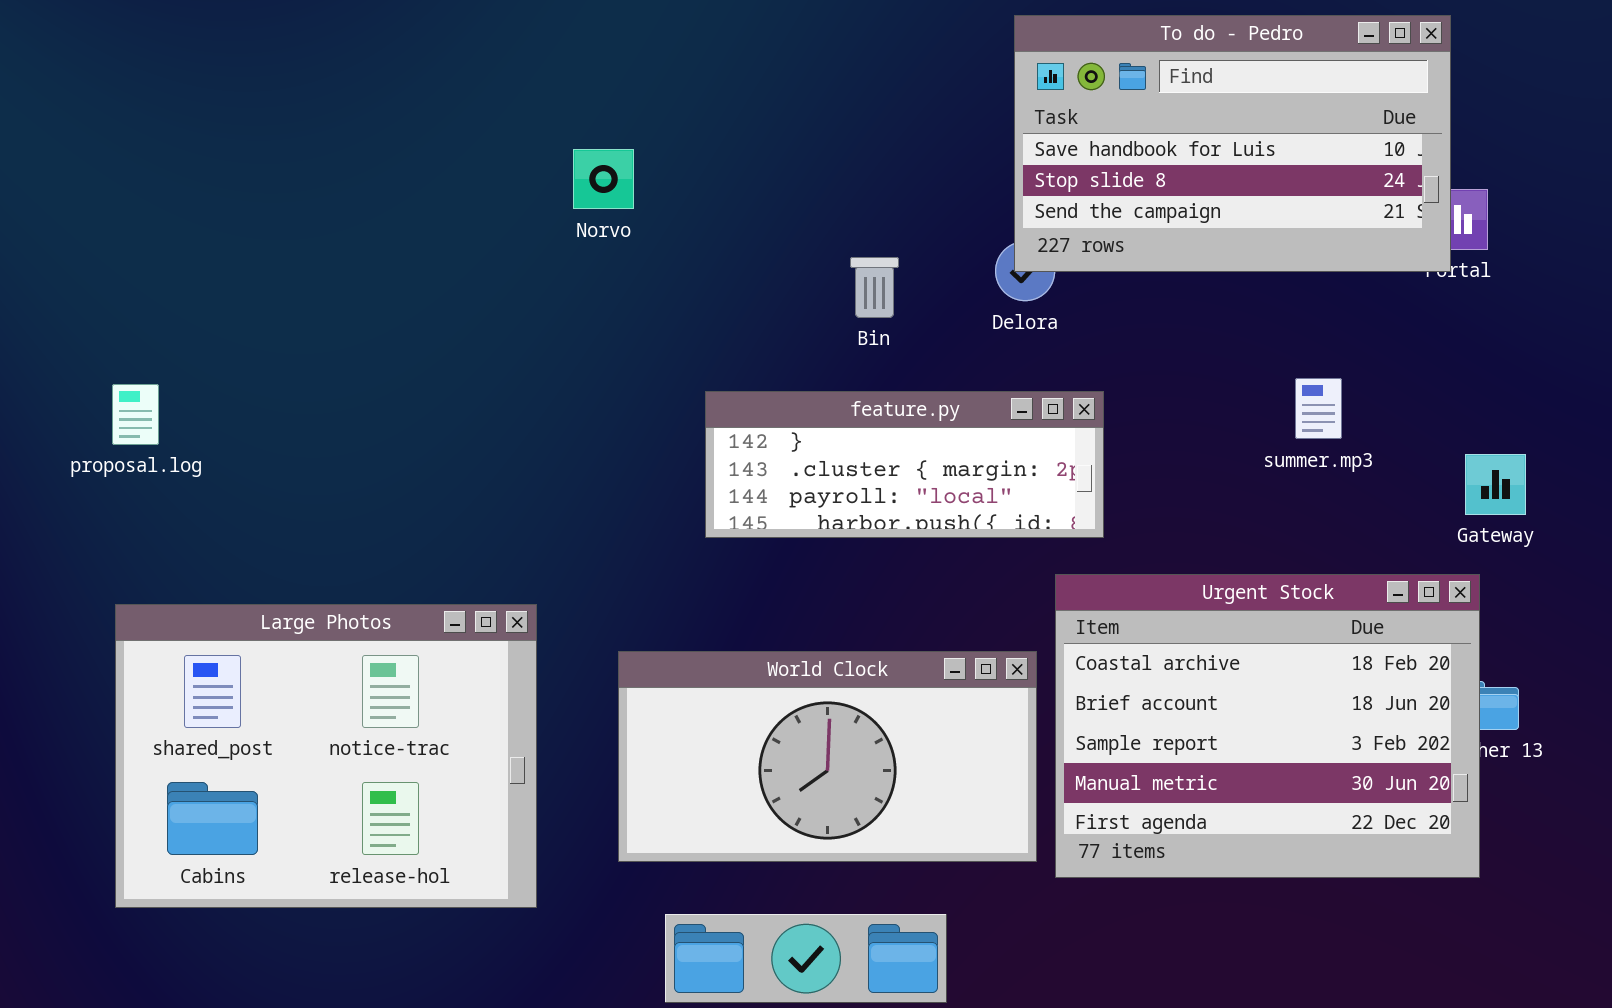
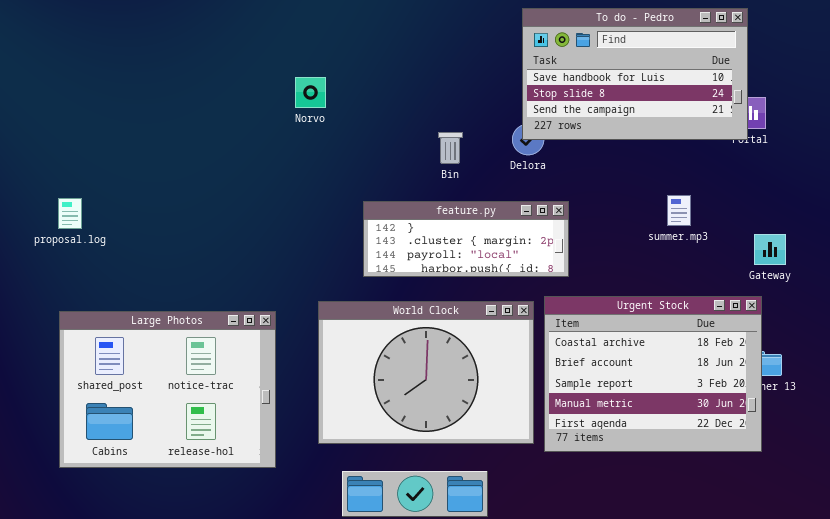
World Clock: [618,651,1037,862] -> [318,301,534,444], resized

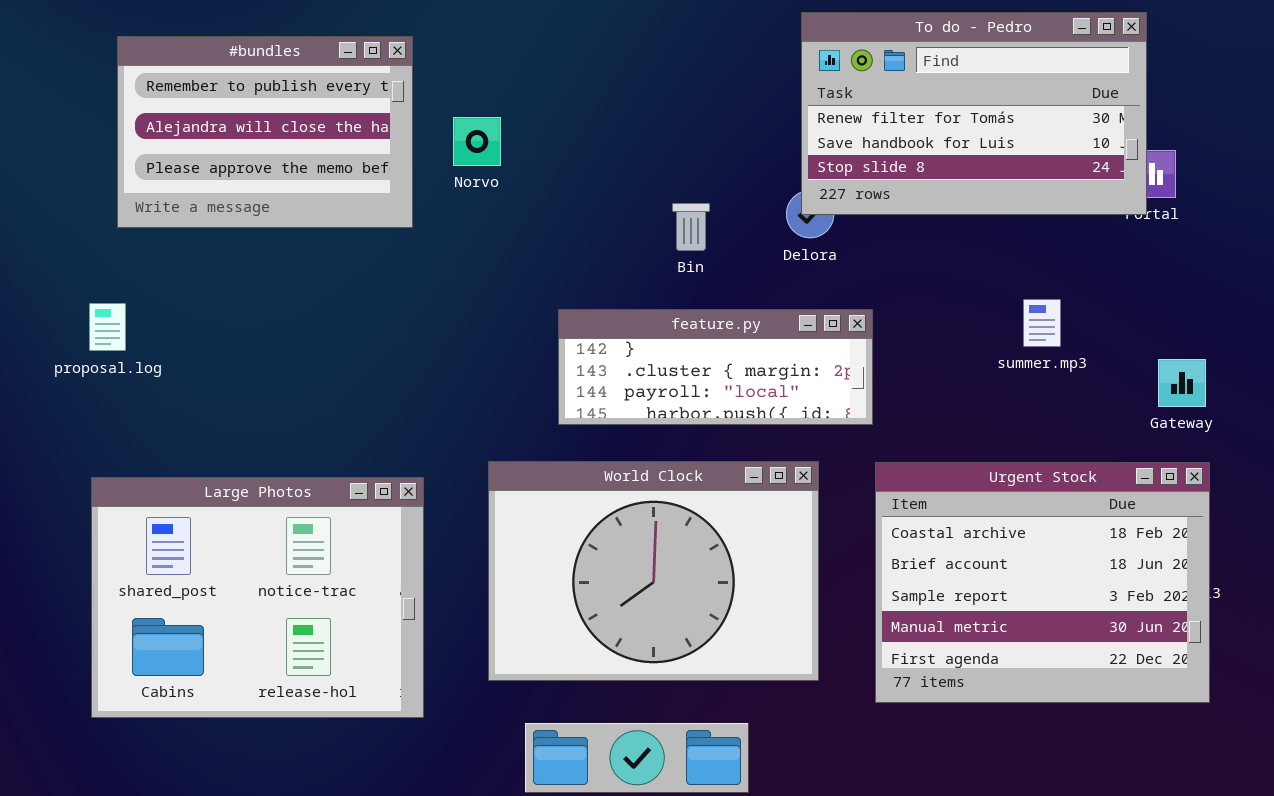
To do - Pedro: [522,8,748,140] -> [801,12,1147,215], scrolled up 1 row
#bundles: none -> [117,36,413,228], opened
Urgent Stock: [544,296,762,452] -> [875,462,1210,703], moved

